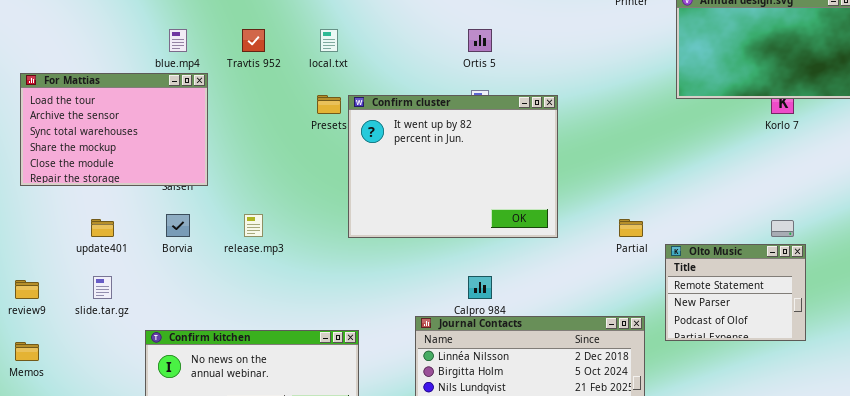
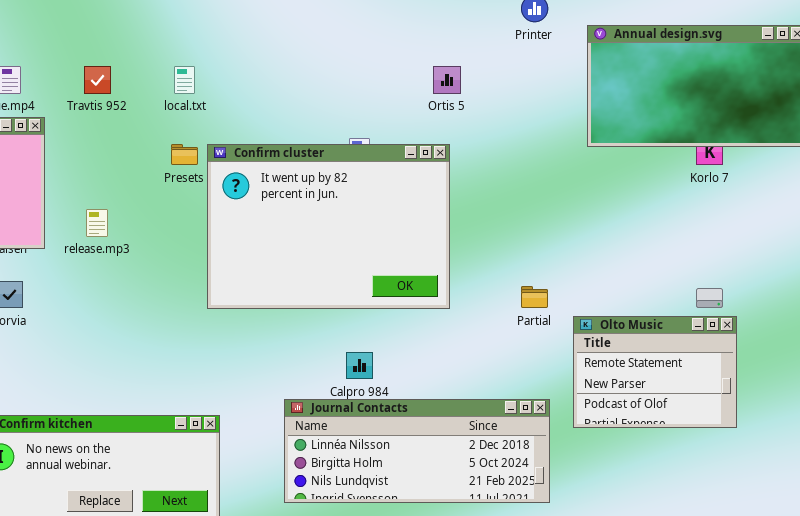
Ortis 5: [468,29,492,52] -> [433,66,461,94], moved
release.mp3: [244,214,263,237] -> [86,209,108,237], moved

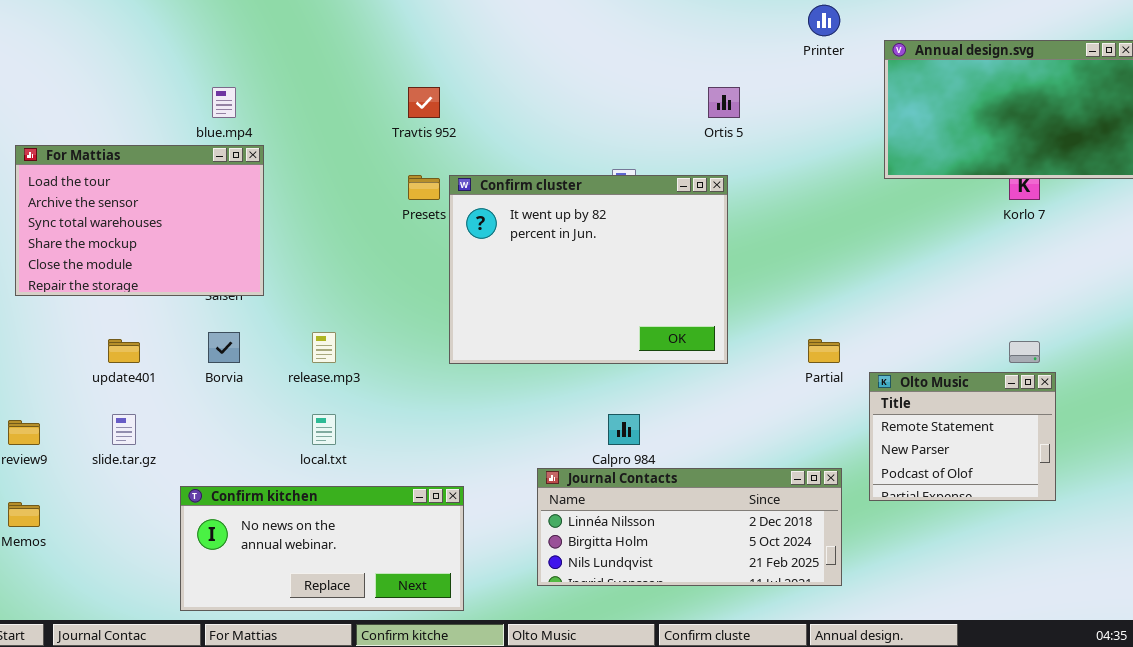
Travtis 952: [84,66,111,94] -> [408,87,440,118], moved
local.txt: [174,66,195,94] -> [312,414,336,445], moved
release.mp3: [86,209,108,237] -> [312,332,336,363], moved

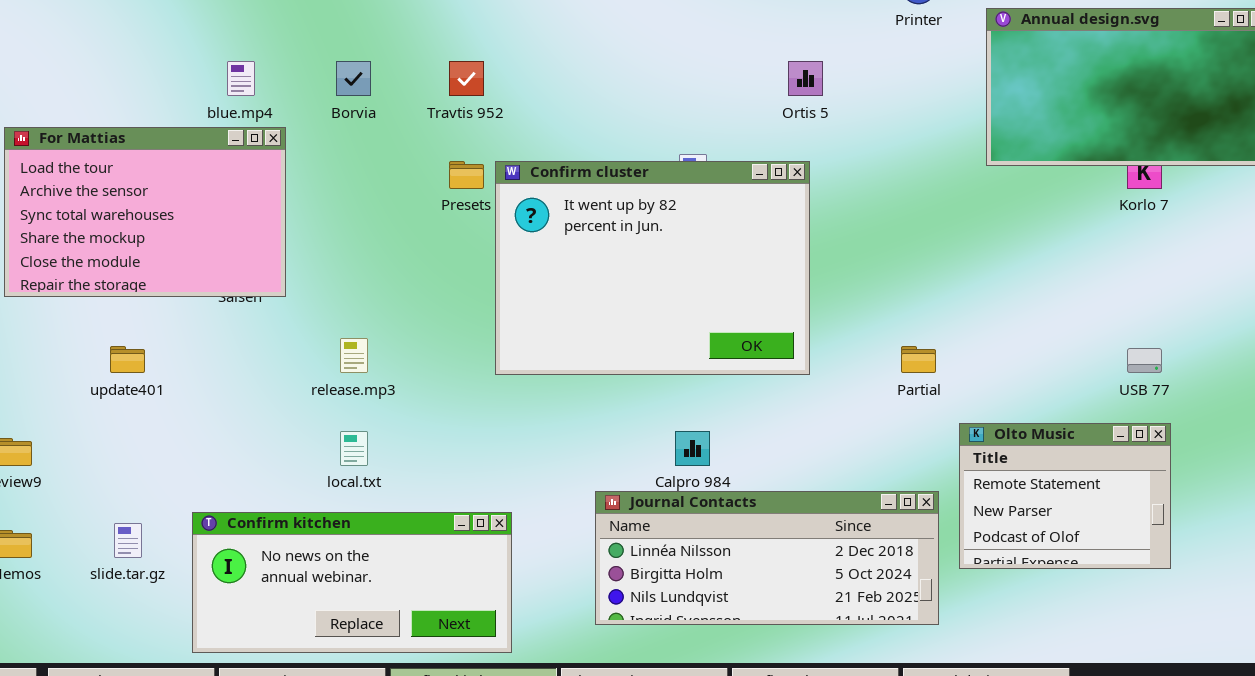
Borvia: [208,332,240,363] -> [336,61,371,96], moved
Olto Music: [869,372,1056,501] -> [959,423,1171,569], moved
slide.tar.gz: [112,414,136,445] -> [114,523,142,558], moved

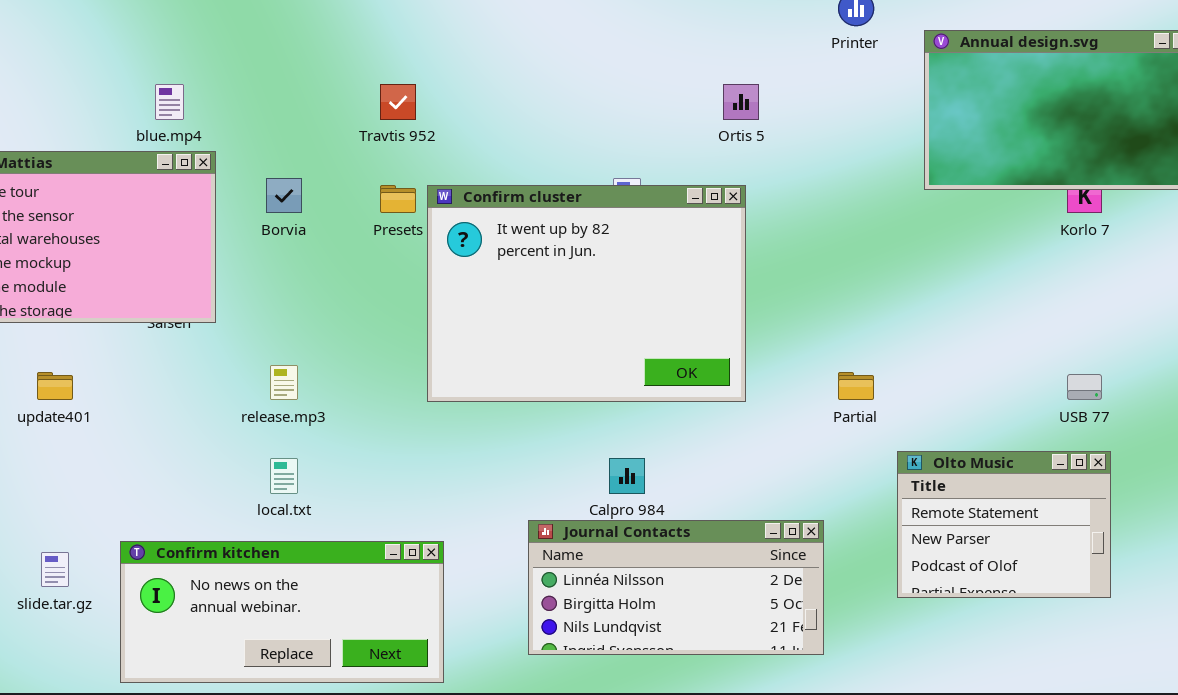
Borvia: [336,61,371,96] -> [266,178,302,213], moved
Journal Contacts: [595,491,939,625] -> [528,520,824,655], resized

